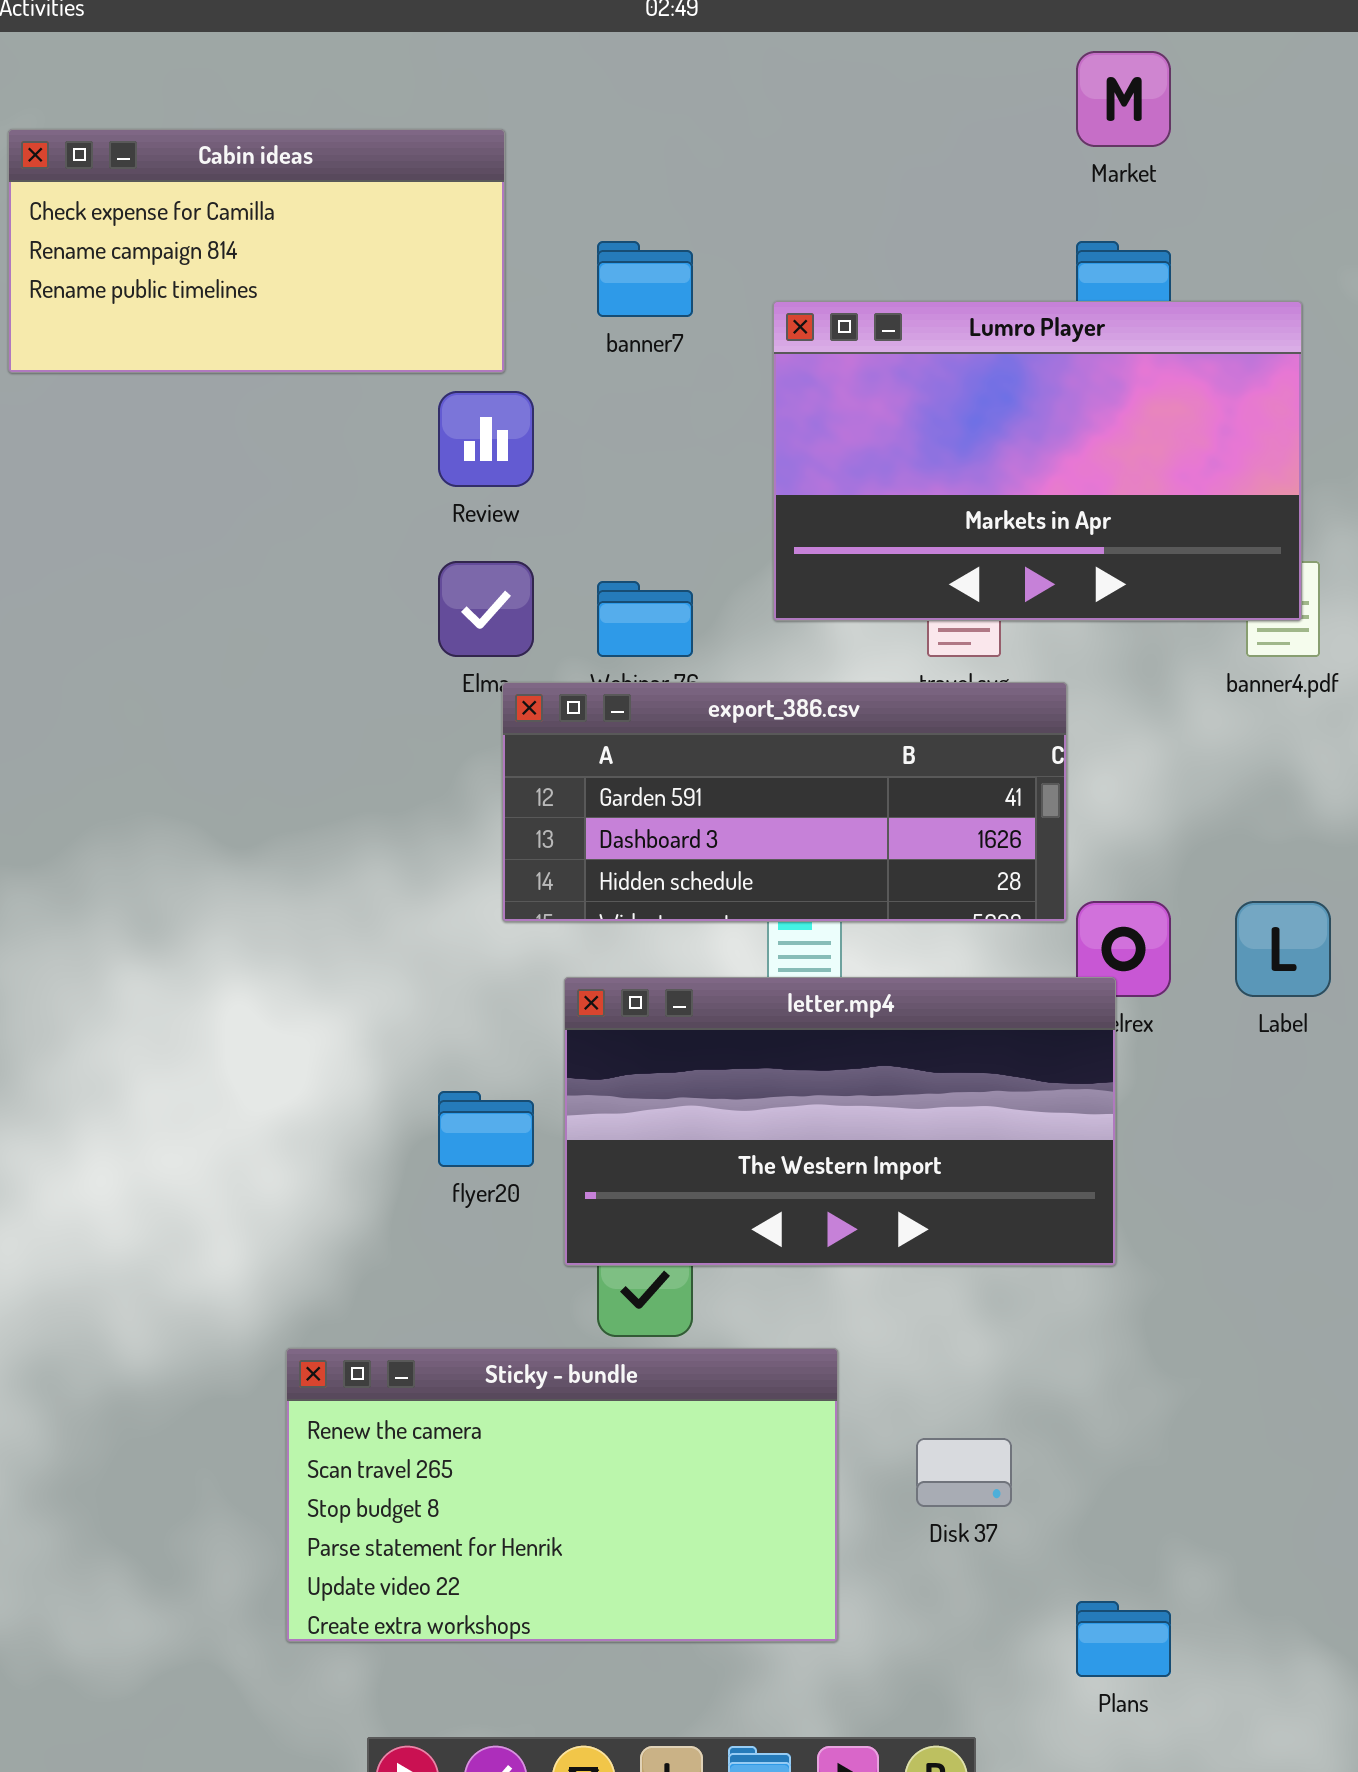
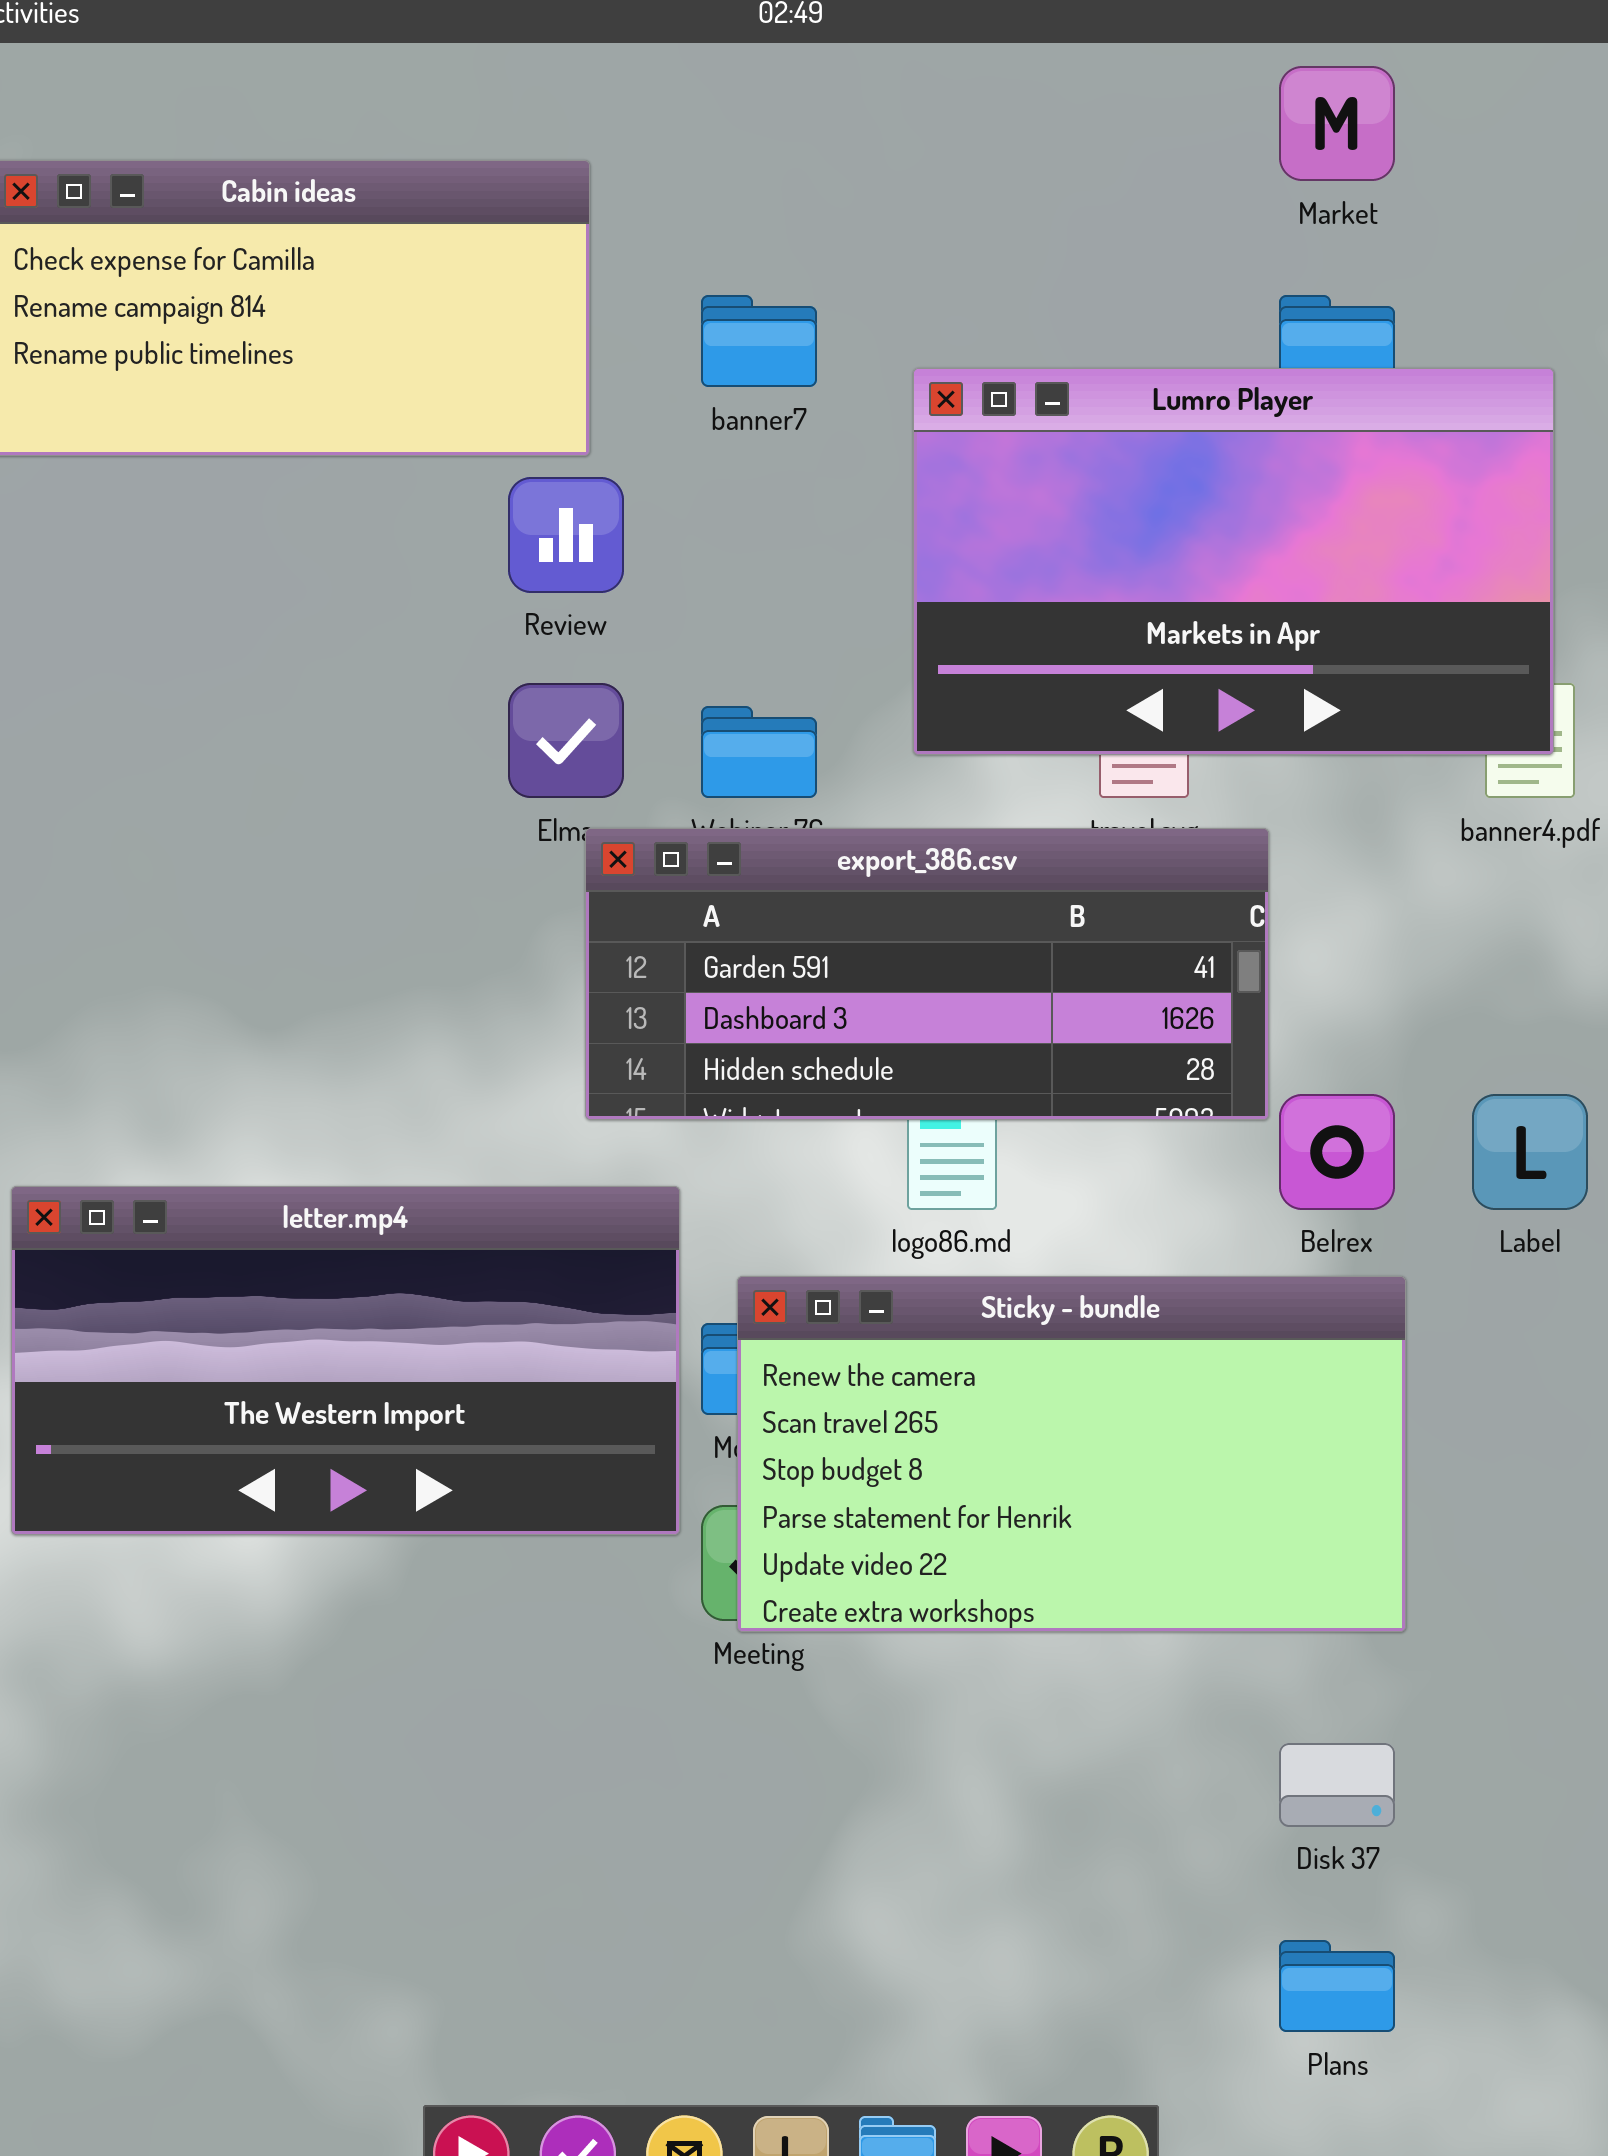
letter.mp4: [564,977,1116,1266] -> [11,1186,680,1535], moved
Sticky - bundle: [286,1348,838,1642] -> [737,1276,1406,1632], moved
Disk 37: [916,1438,1012,1507] -> [1279,1743,1395,1827], moved

